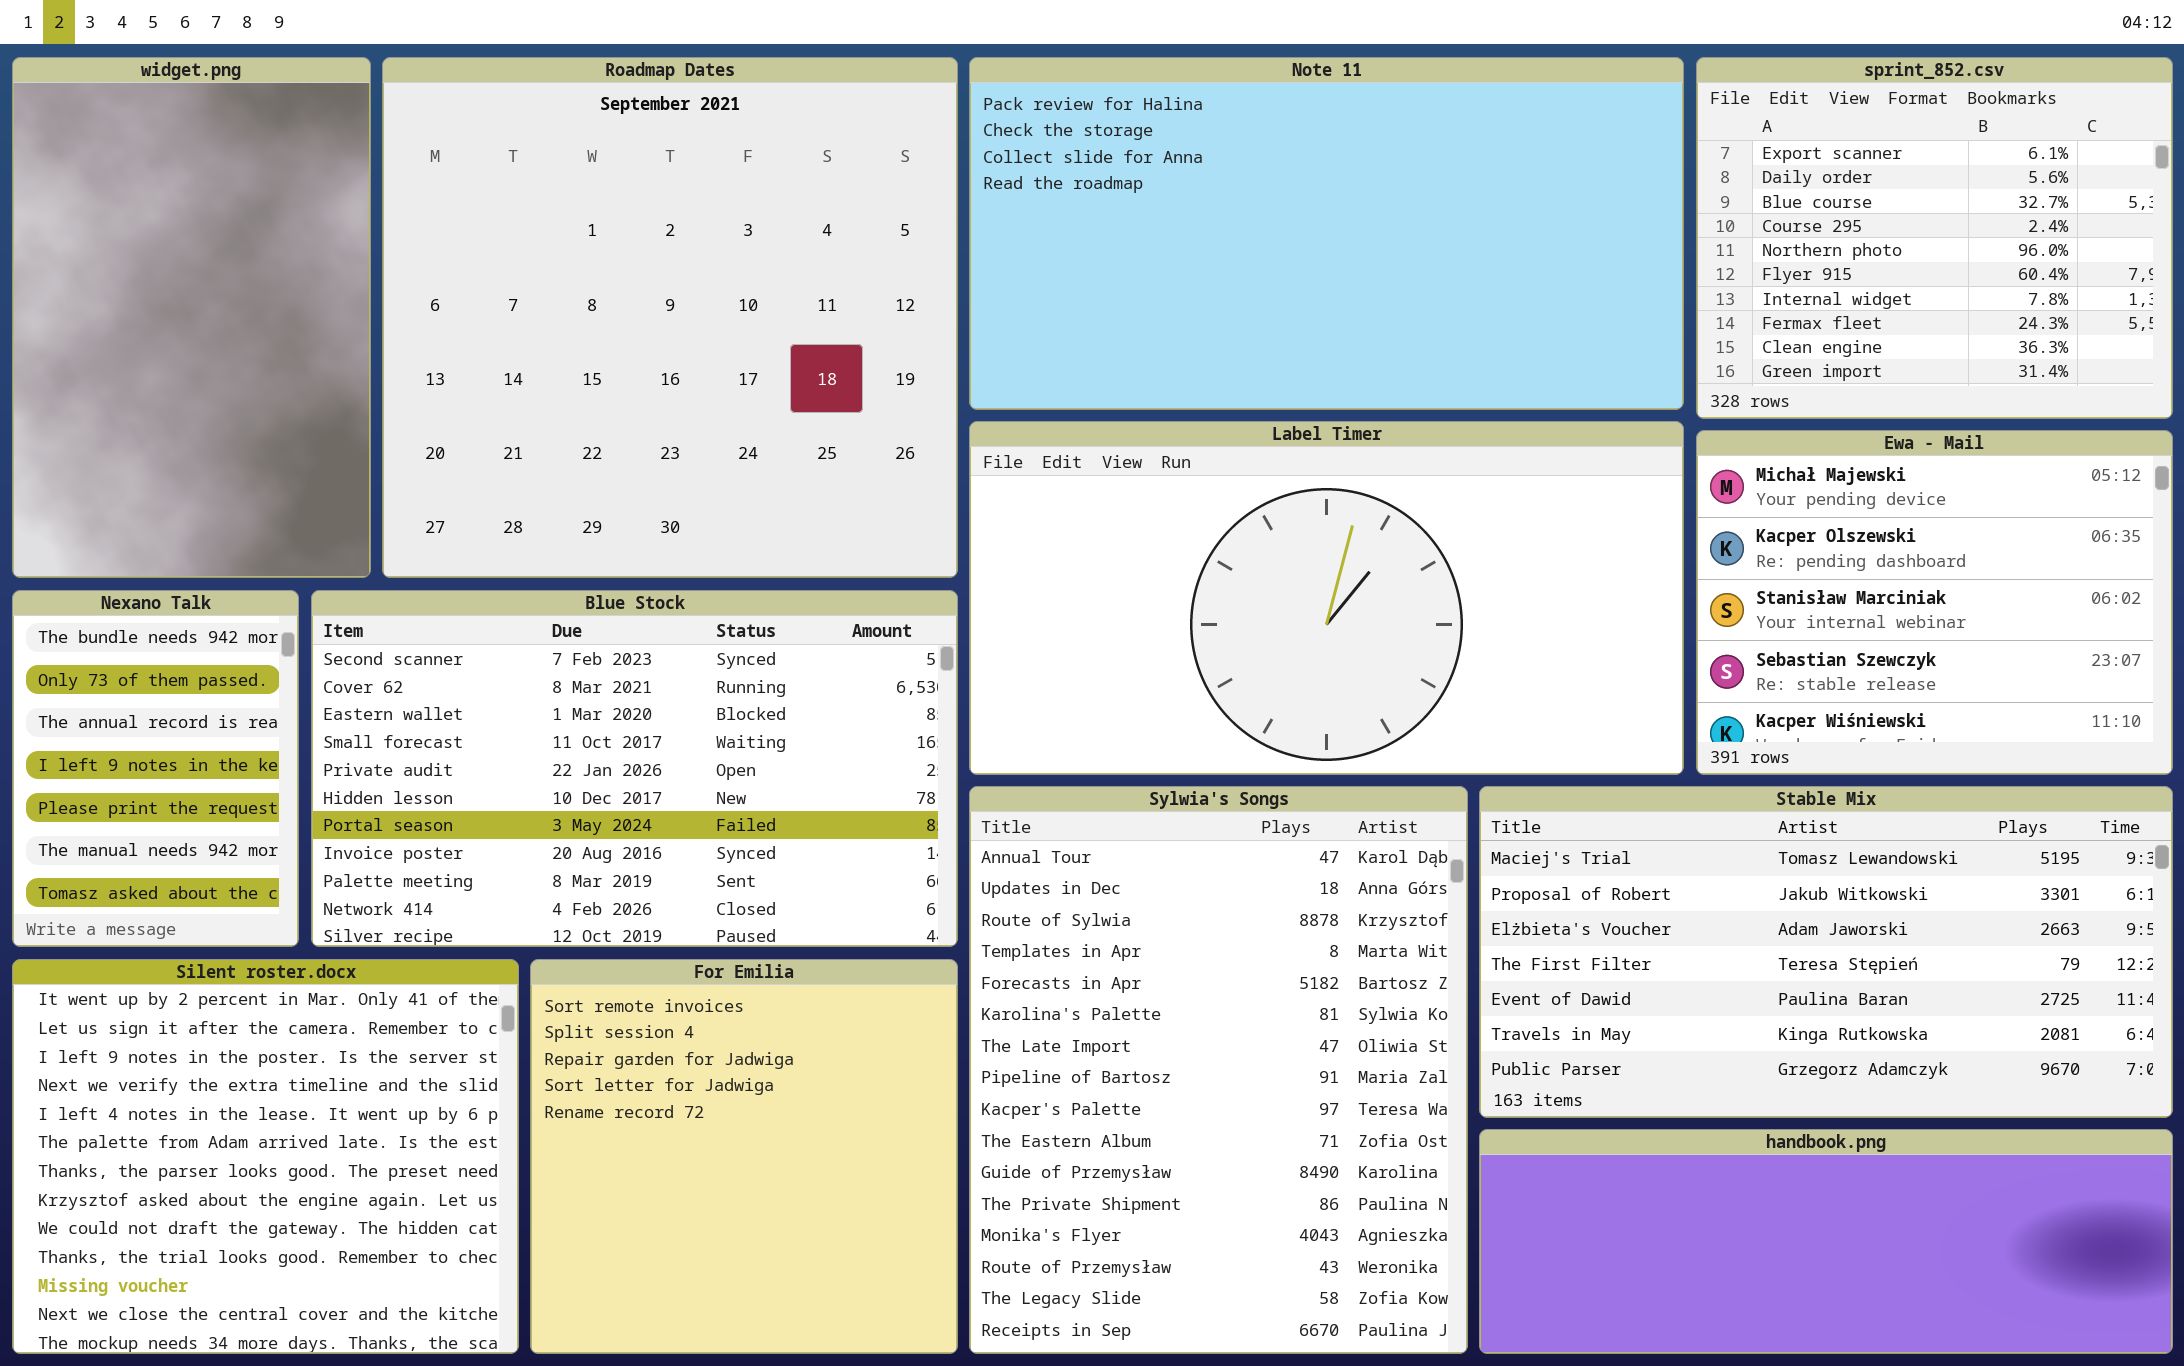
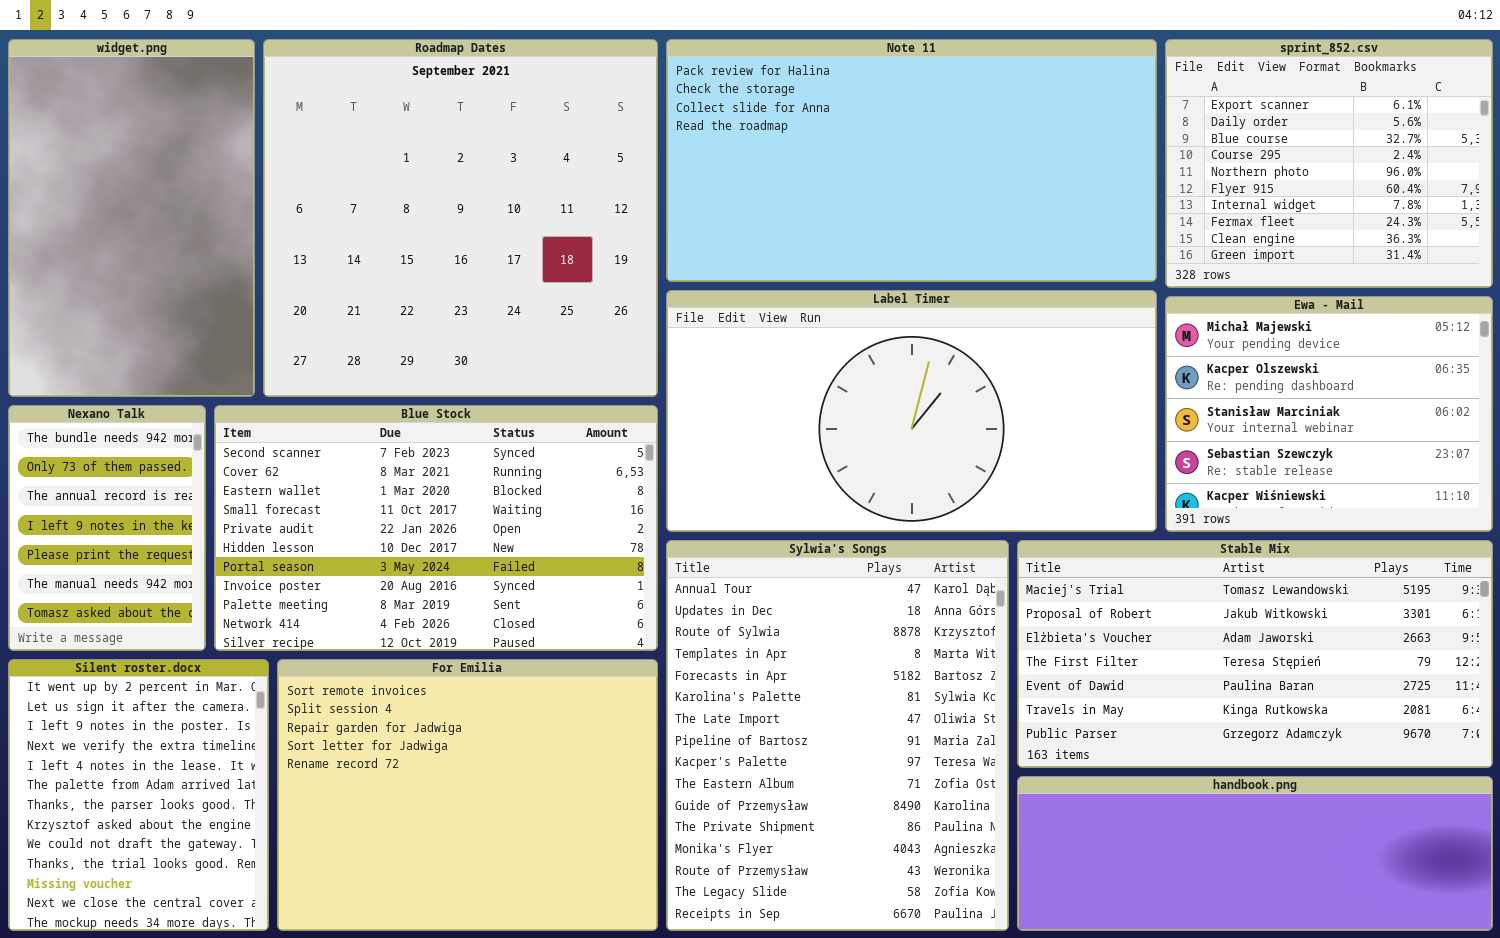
Silent roster.docx: [12,959,519,1354] -> [8,659,269,931], resized
For Emilia: [530,959,958,1354] -> [277,659,658,931], resized

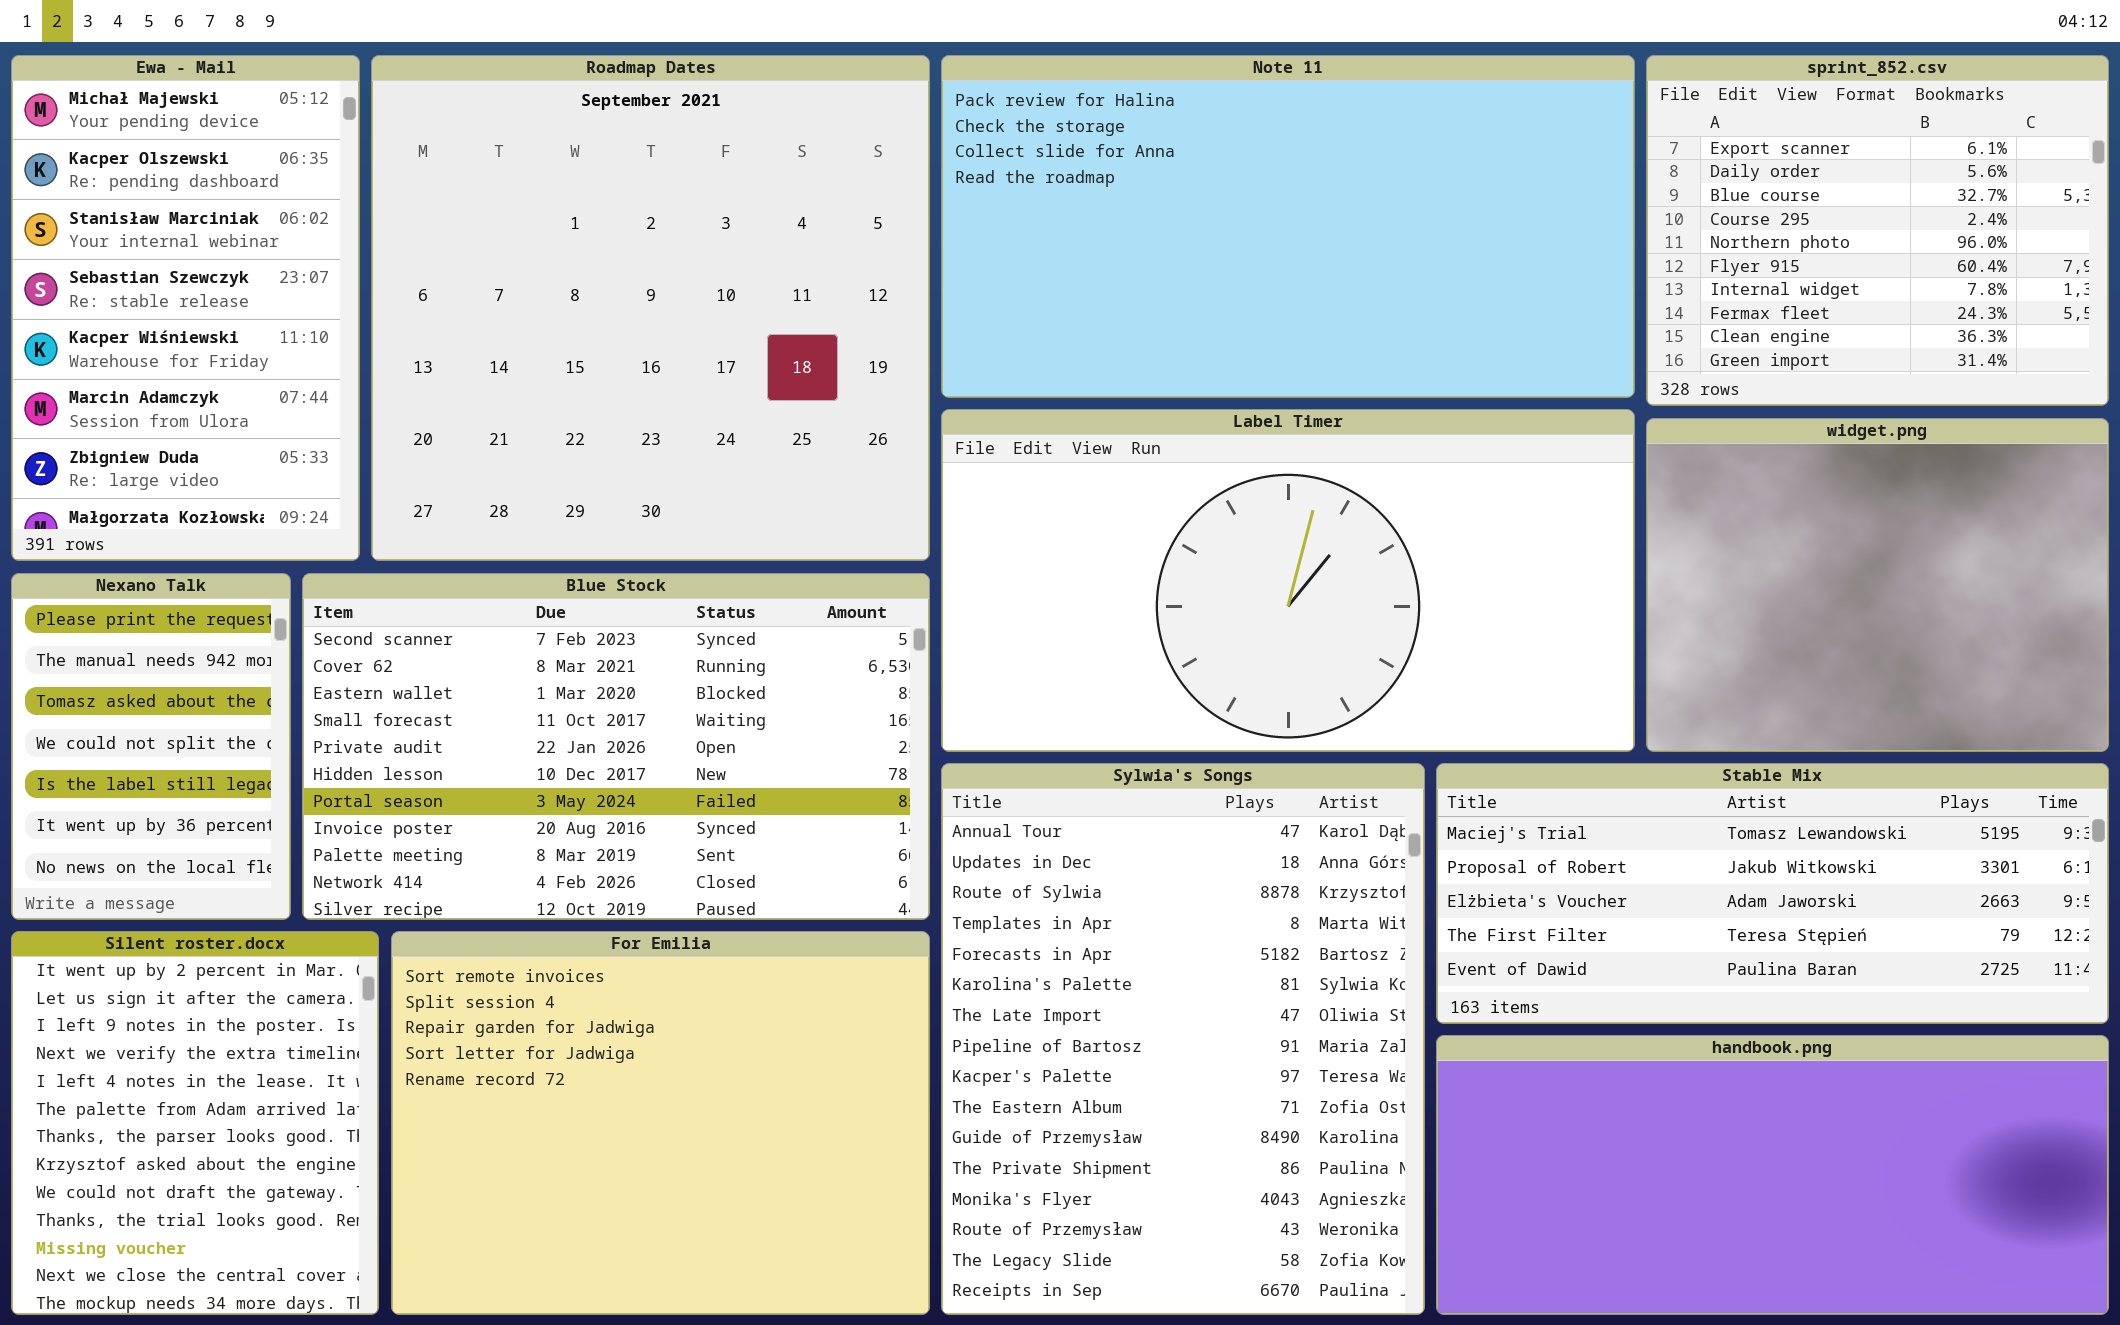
widget.png: [8,39,255,397] -> [1646,418,2109,752], moved, resized
Ewa - Mail: [1165,296,1493,532] -> [11,55,360,561], moved, resized
Nexano Talk: [8,405,206,651] -> [11,573,291,920], scrolled down 4 rows
Stable Mix: [1017,540,1493,768] -> [1436,763,2109,1024], resized
handbook.png: [1017,776,1493,931] -> [1436,1035,2109,1315], resized

